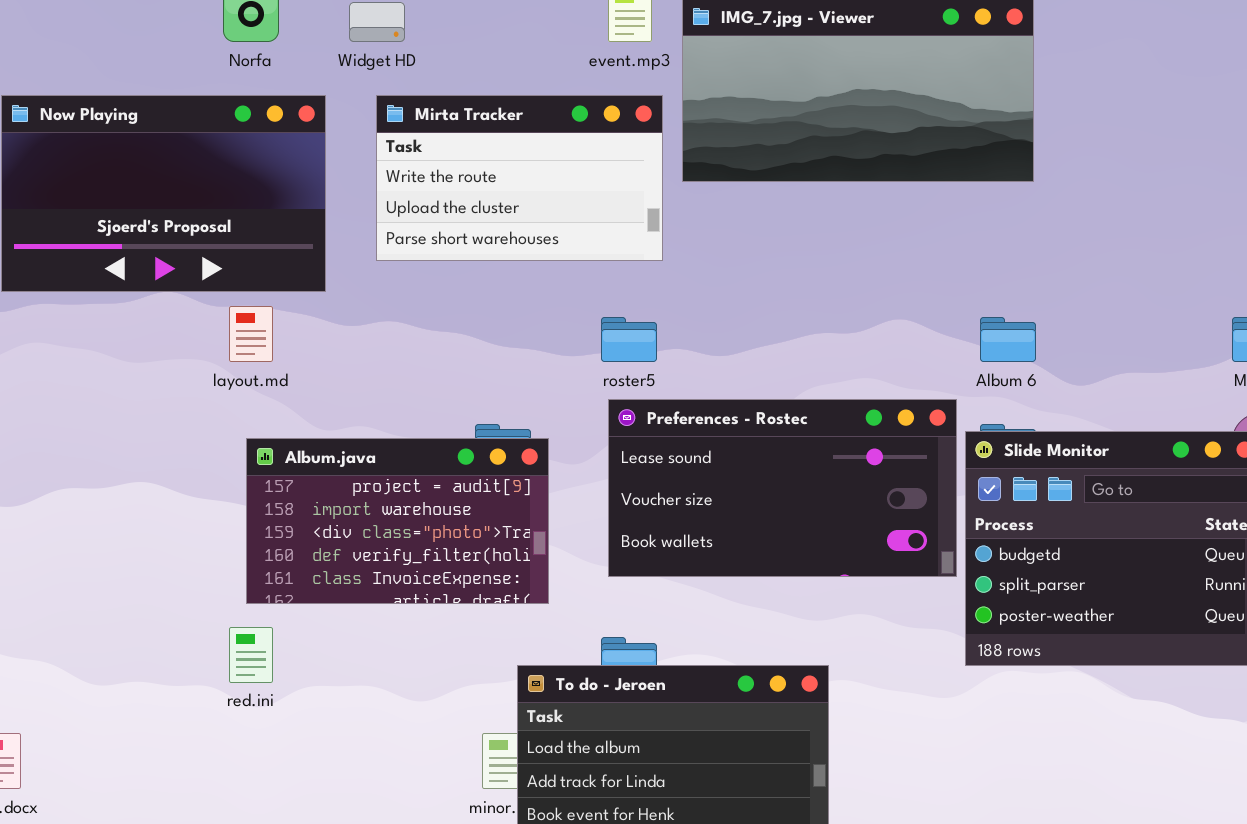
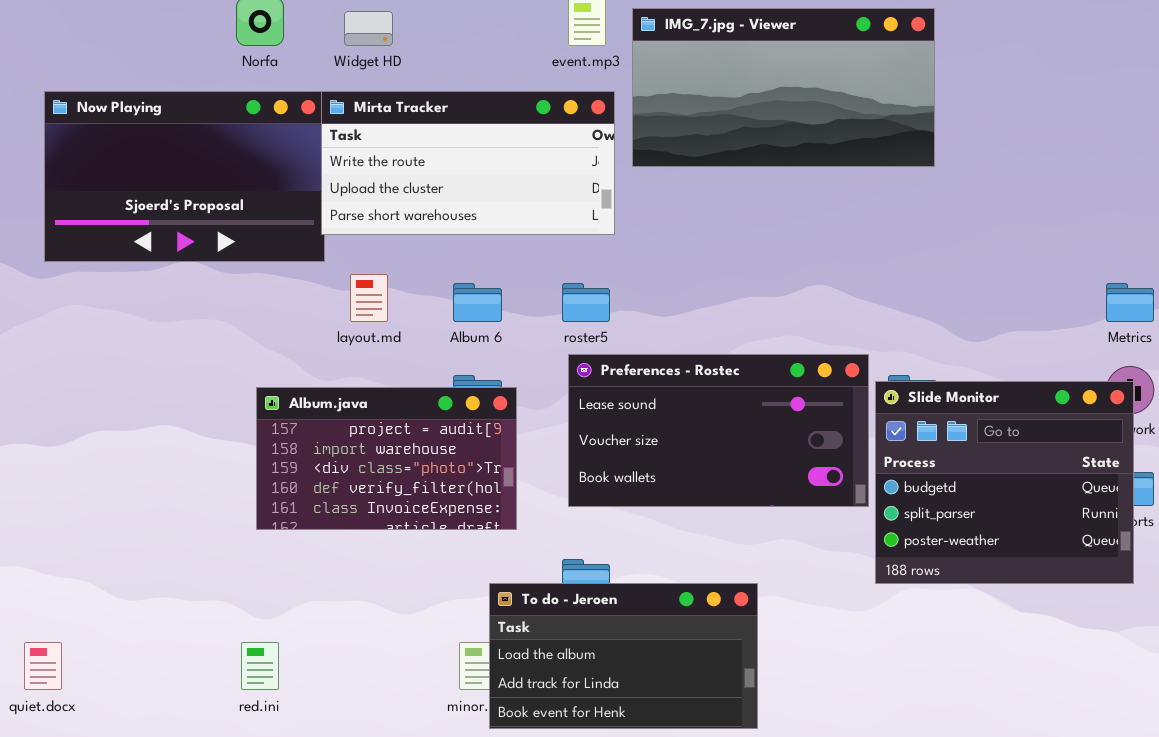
Mirta Tracker: [376,95,663,261] -> [321,91,615,235], resized
layout.md: [229,306,273,362] -> [350,274,388,322], moved
Album 6: [980,317,1036,362] -> [453,283,502,322], moved
red.ini: [229,627,273,683] -> [241,642,279,690], moved

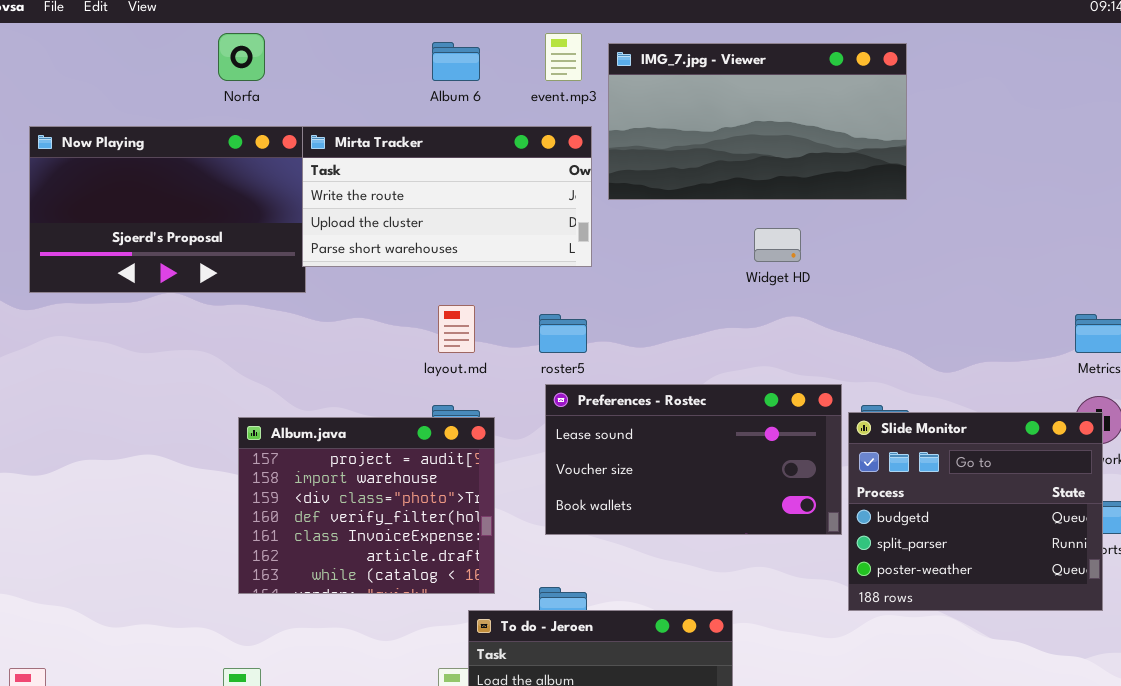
Widget HD: [344,11,393,46] -> [754,228,801,262], moved
layout.md: [350,274,388,322] -> [438,305,475,353], moved
Album 6: [453,283,502,322] -> [432,42,480,81], moved
Album.java: [256,387,517,530] -> [238,417,495,594], resized

